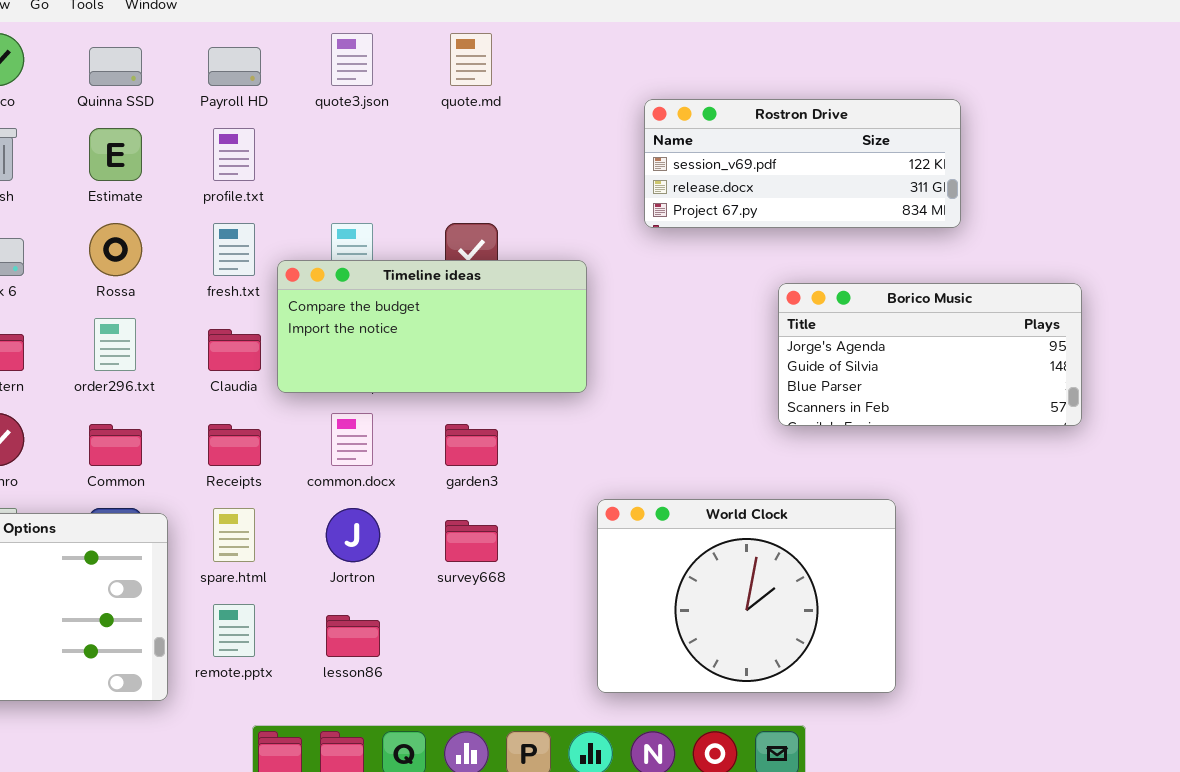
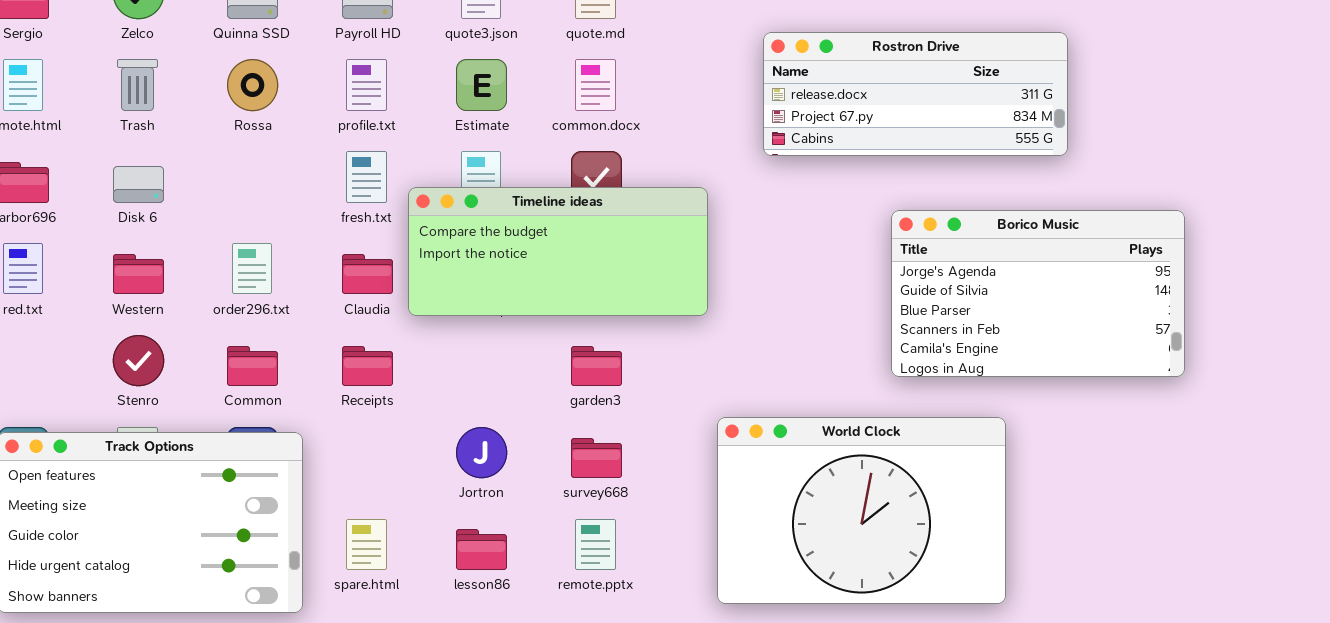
Rostron Drive: [644,99,961,228] -> [763,32,1068,156], scrolled down 1 row
Estimate: [89,128,142,181] -> [456,59,507,111], moved
Rossa: [89,223,142,276] -> [227,59,278,111], moved
Borico Music: [778,283,1082,426] -> [891,210,1185,377], resized
common.docx: [331,413,373,466] -> [575,59,616,111], moved
spare.html: [213,508,255,562] -> [346,519,387,570], moved
remote.pptx: [213,604,255,657] -> [575,519,616,570], moved

